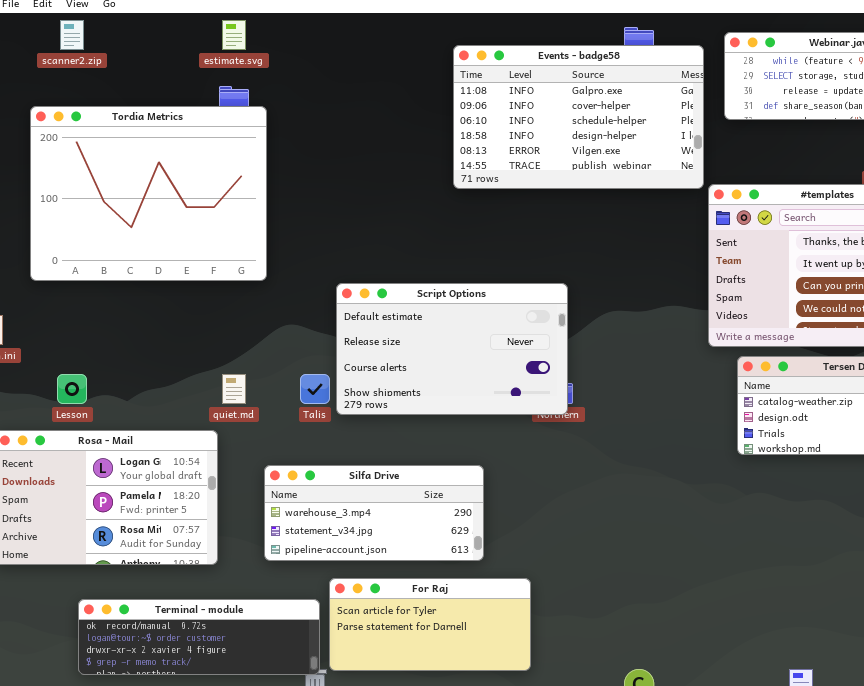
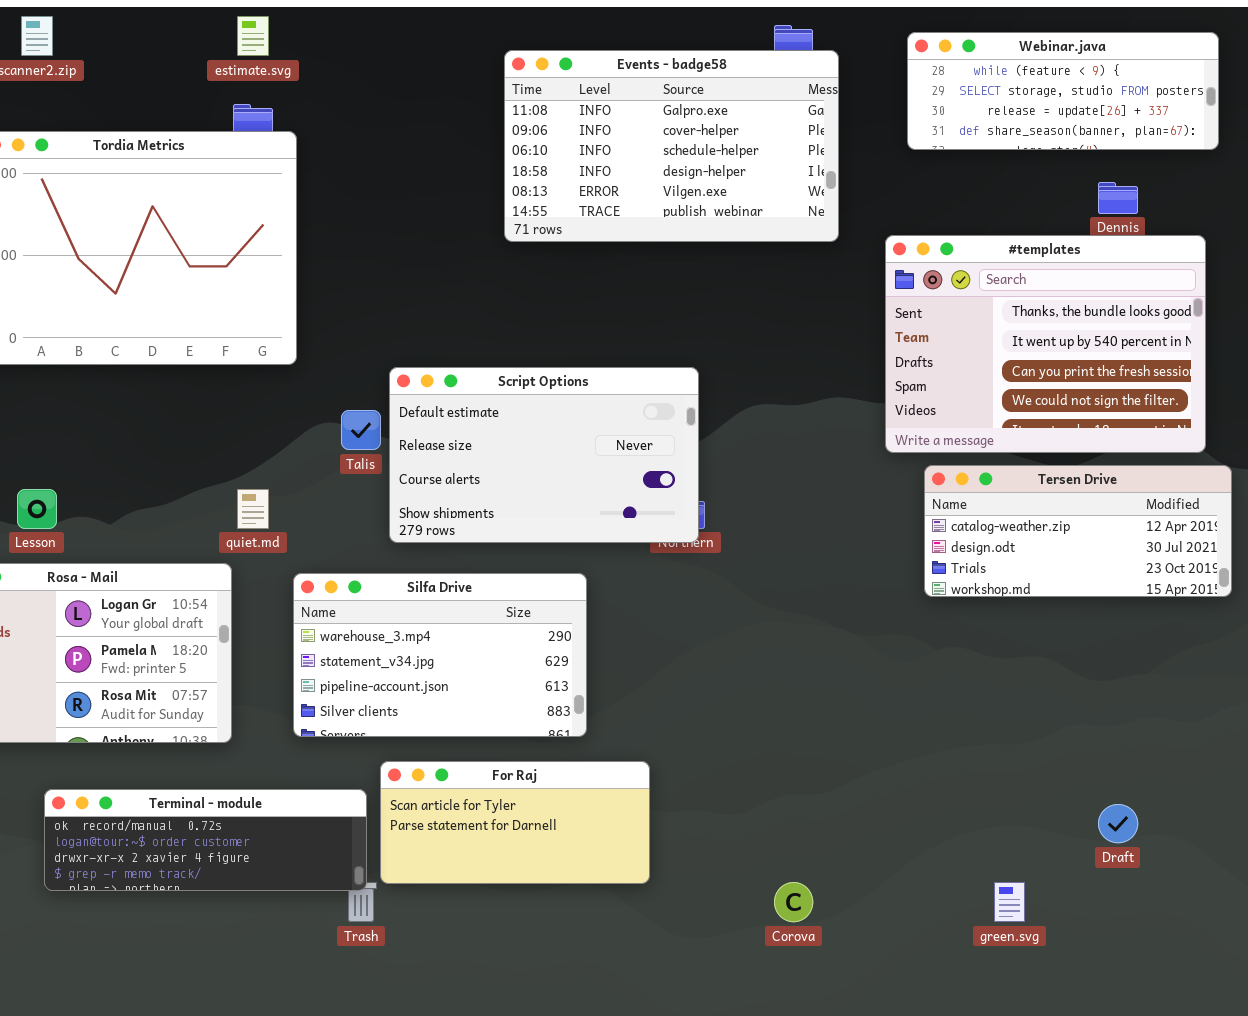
Events - badge58: [453,45,704,189] -> [504,50,839,242], moved
Talis: [300,374,330,404] -> [341,410,381,450], moved
Silfa Drive: [264,465,484,561] -> [293,573,587,737], resized

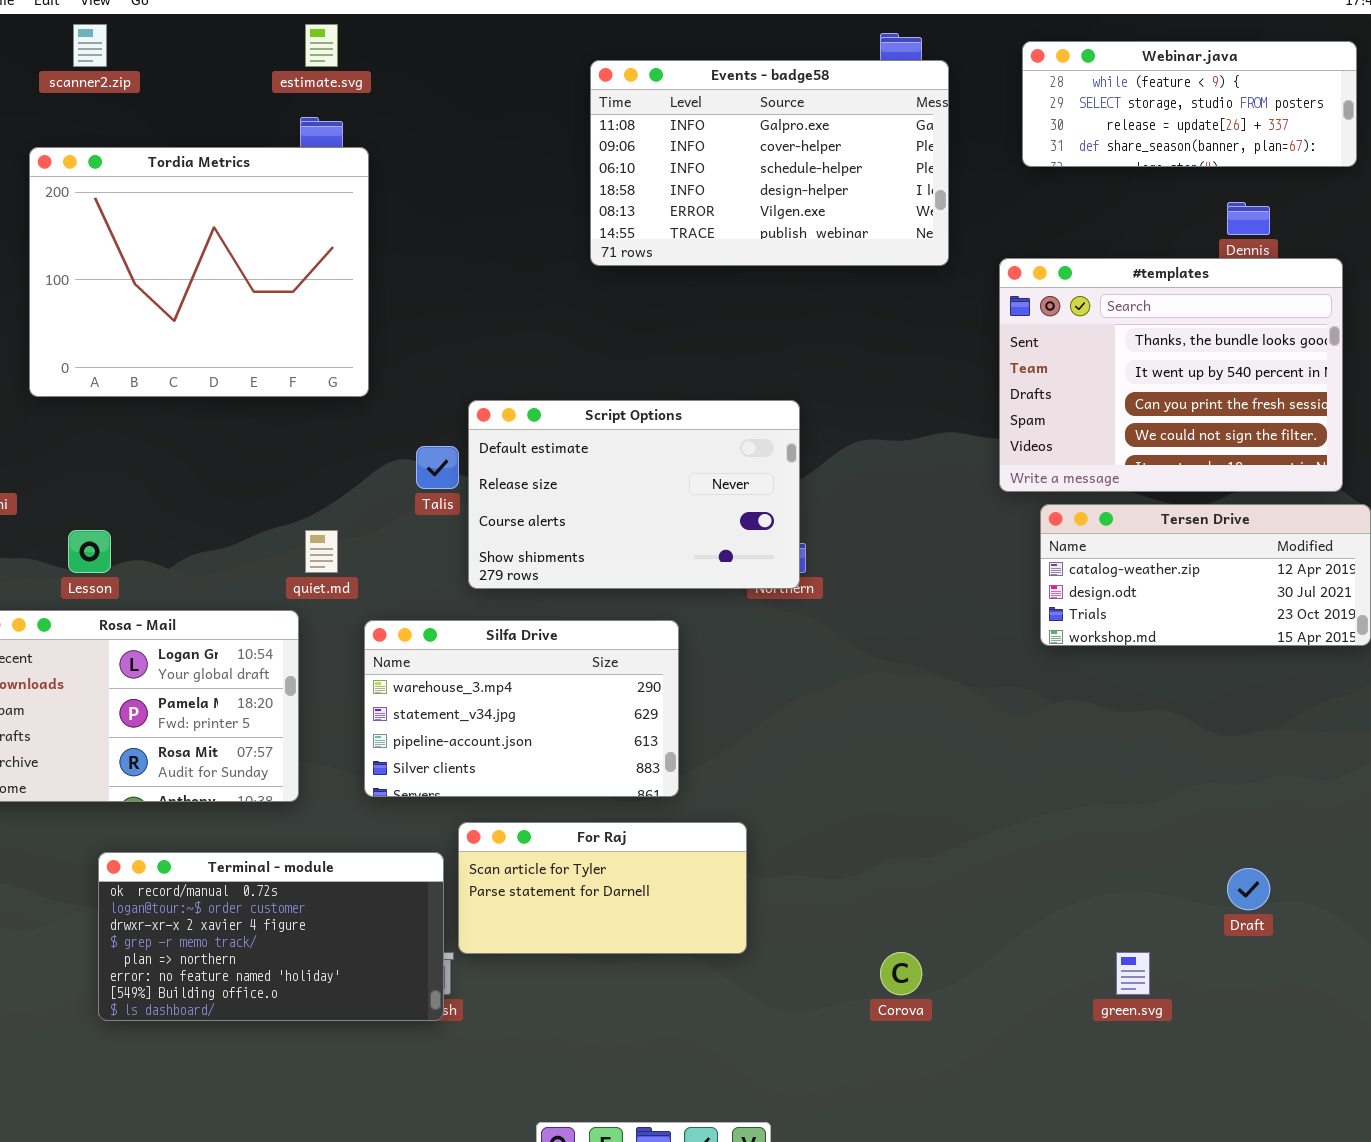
Terminal - module: [44,789,367,891] -> [98,852,444,1021], resized

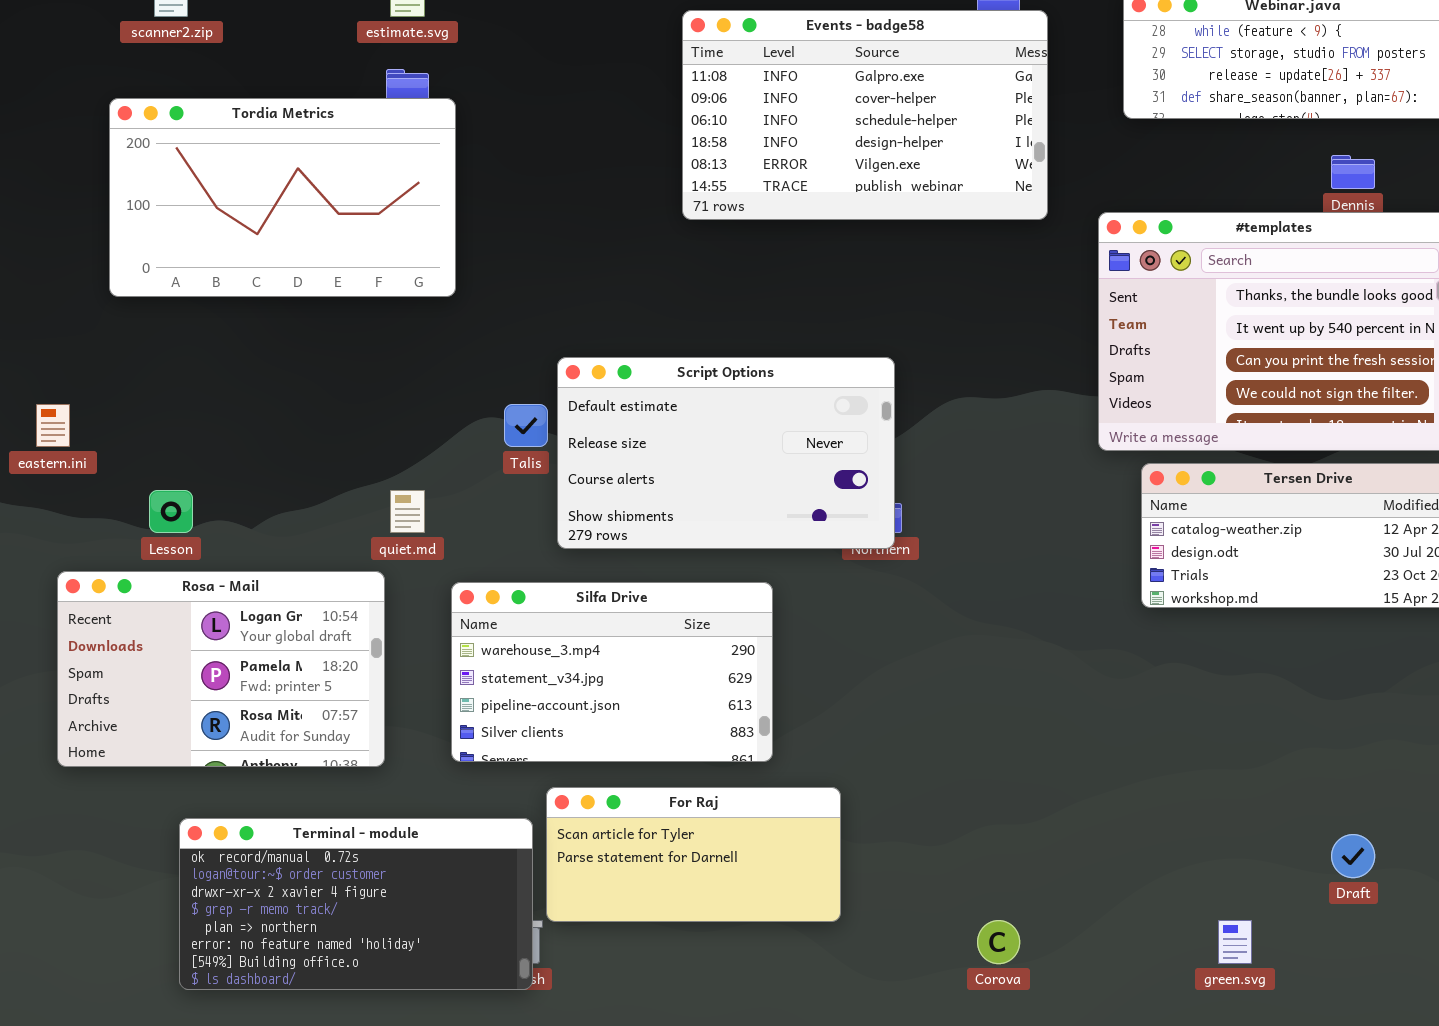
Tordia Metrics: [29,147,369,397] -> [109,98,456,297], resized

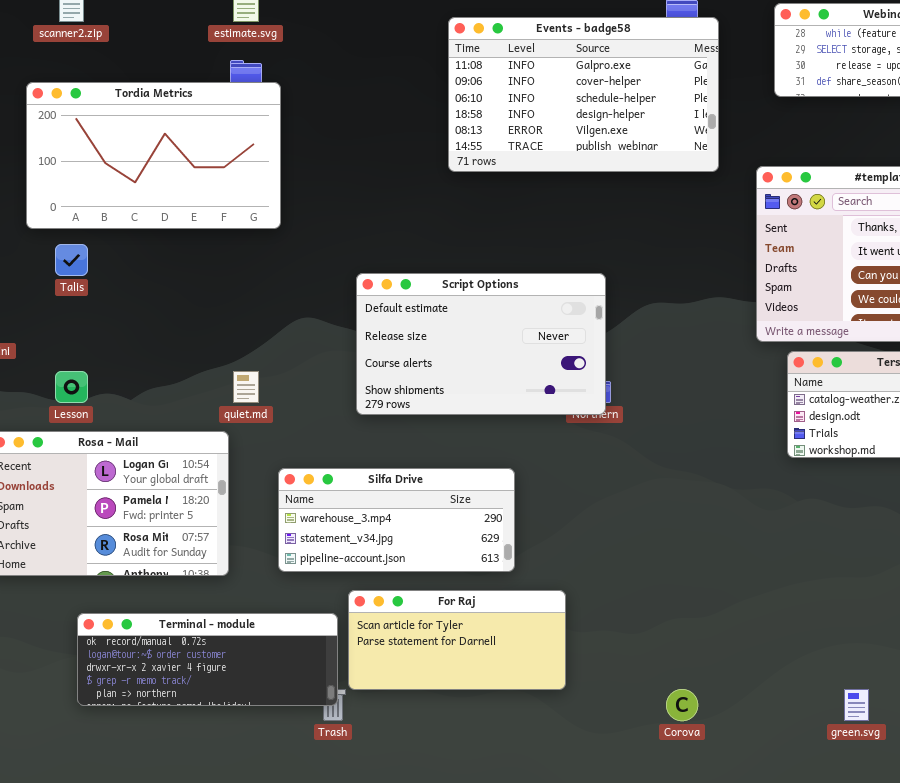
Talis: [504,404,548,447] -> [55,244,88,276], moved
Silfa Drive: [451,582,773,762] -> [278,468,515,572], resized
Terminal - module: [179,818,533,990] -> [77,613,338,706], resized

